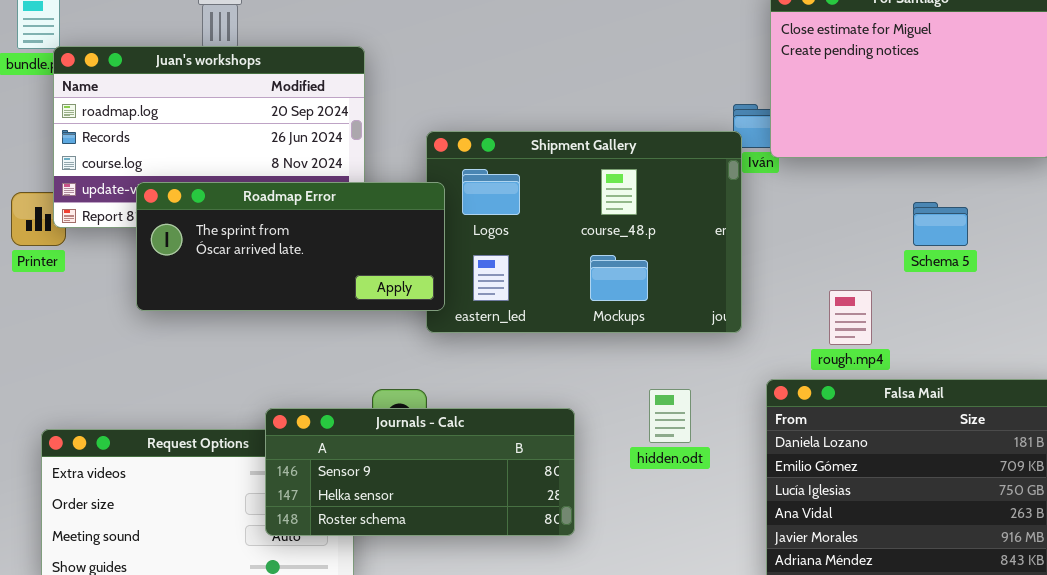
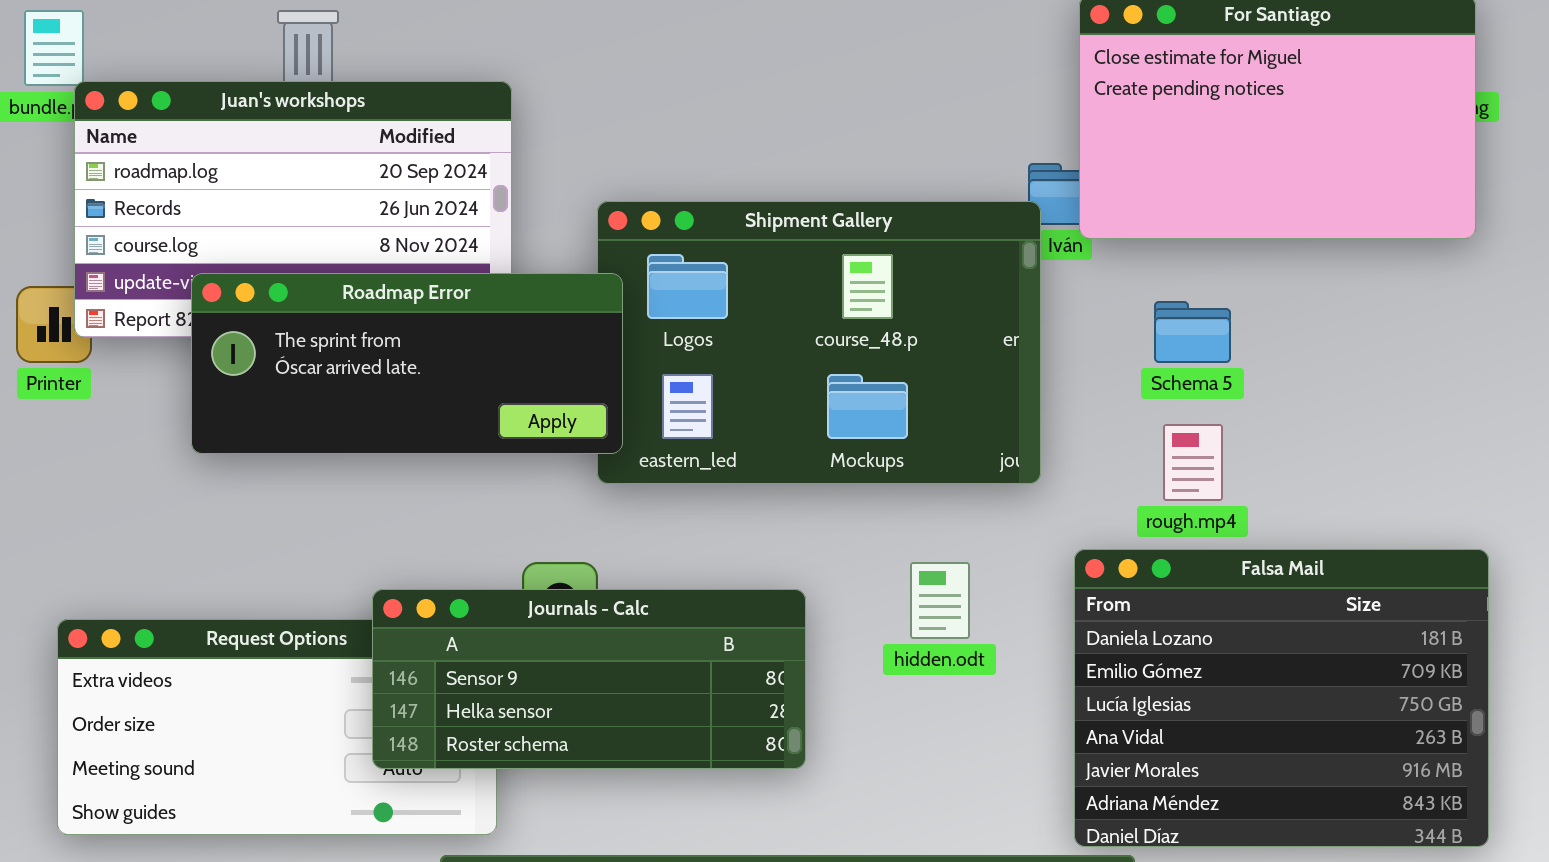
Schema 5: [913,202,968,246] -> [1154,301,1231,363], moved

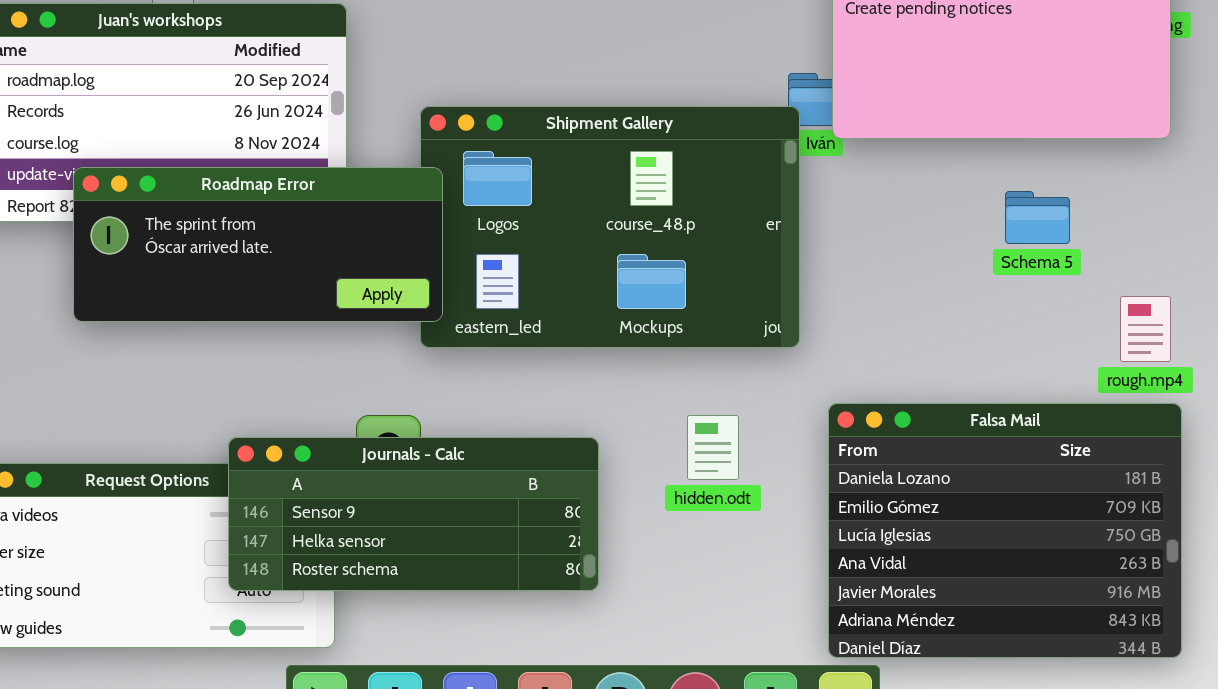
Schema 5: [1154,301,1231,363] -> [1005,191,1070,244], moved
rough.mp4: [1163,424,1223,501] -> [1120,296,1171,362], moved

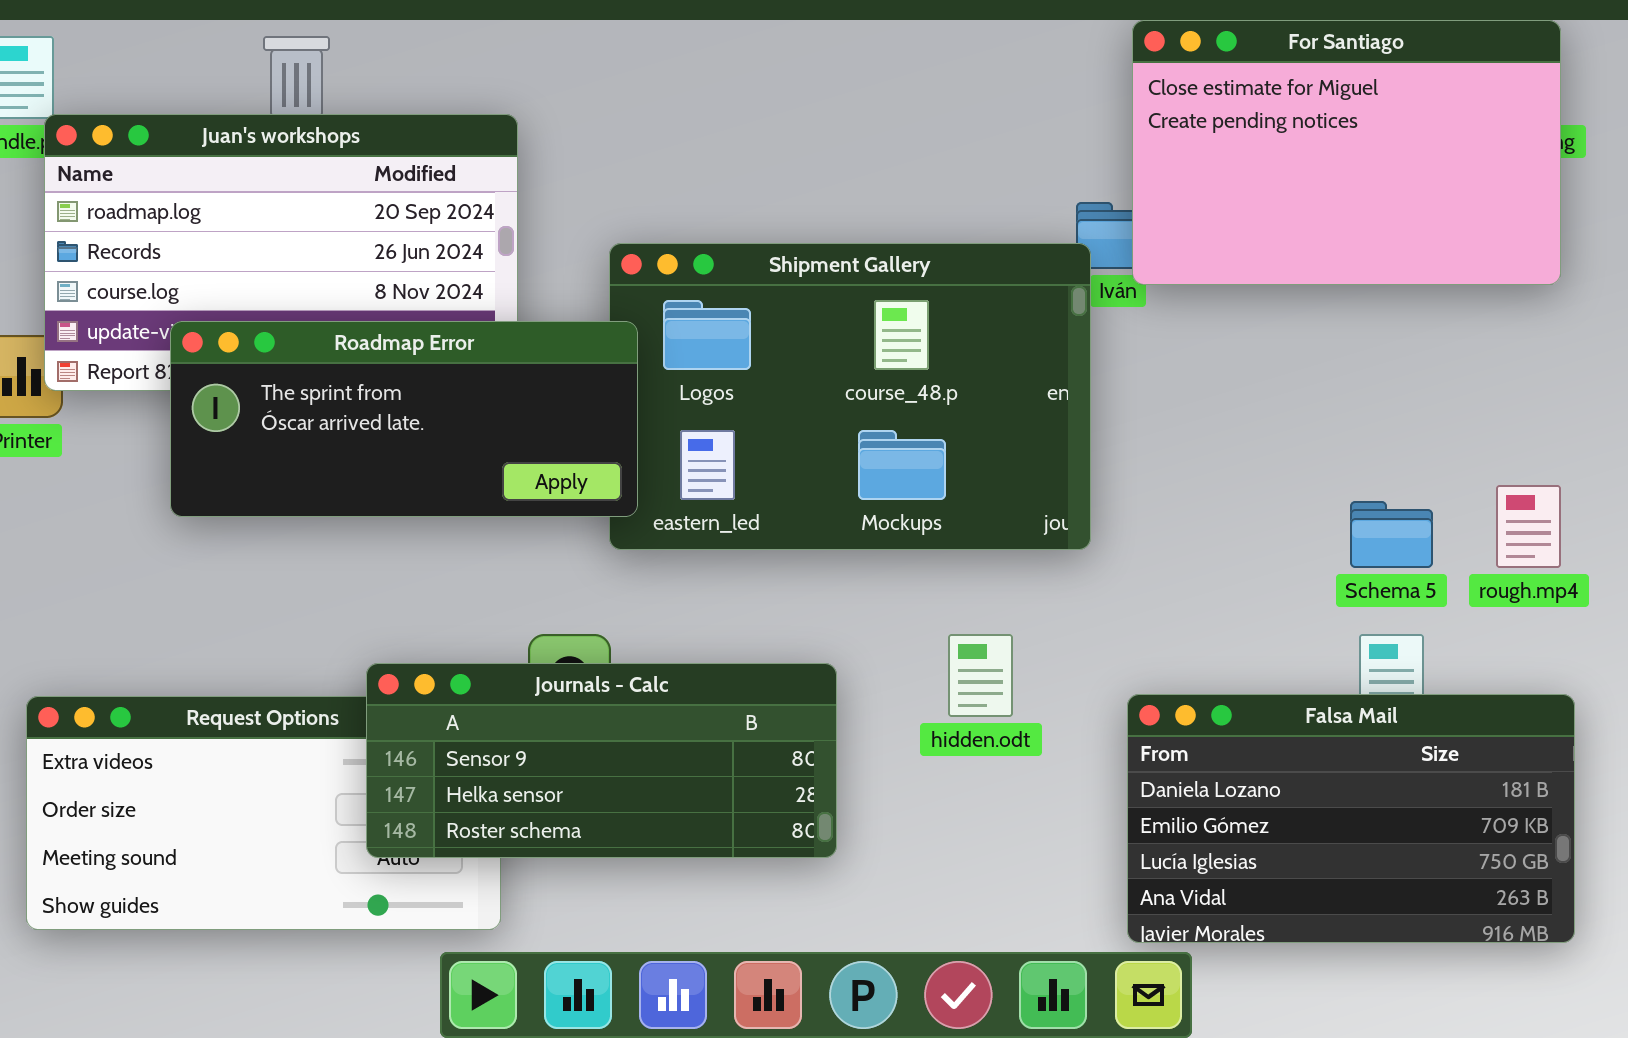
Schema 5: [1005,191,1070,244] -> [1350,501,1433,568], moved
Falsa Mail: [828,403,1182,658] -> [1127,694,1575,943], resized

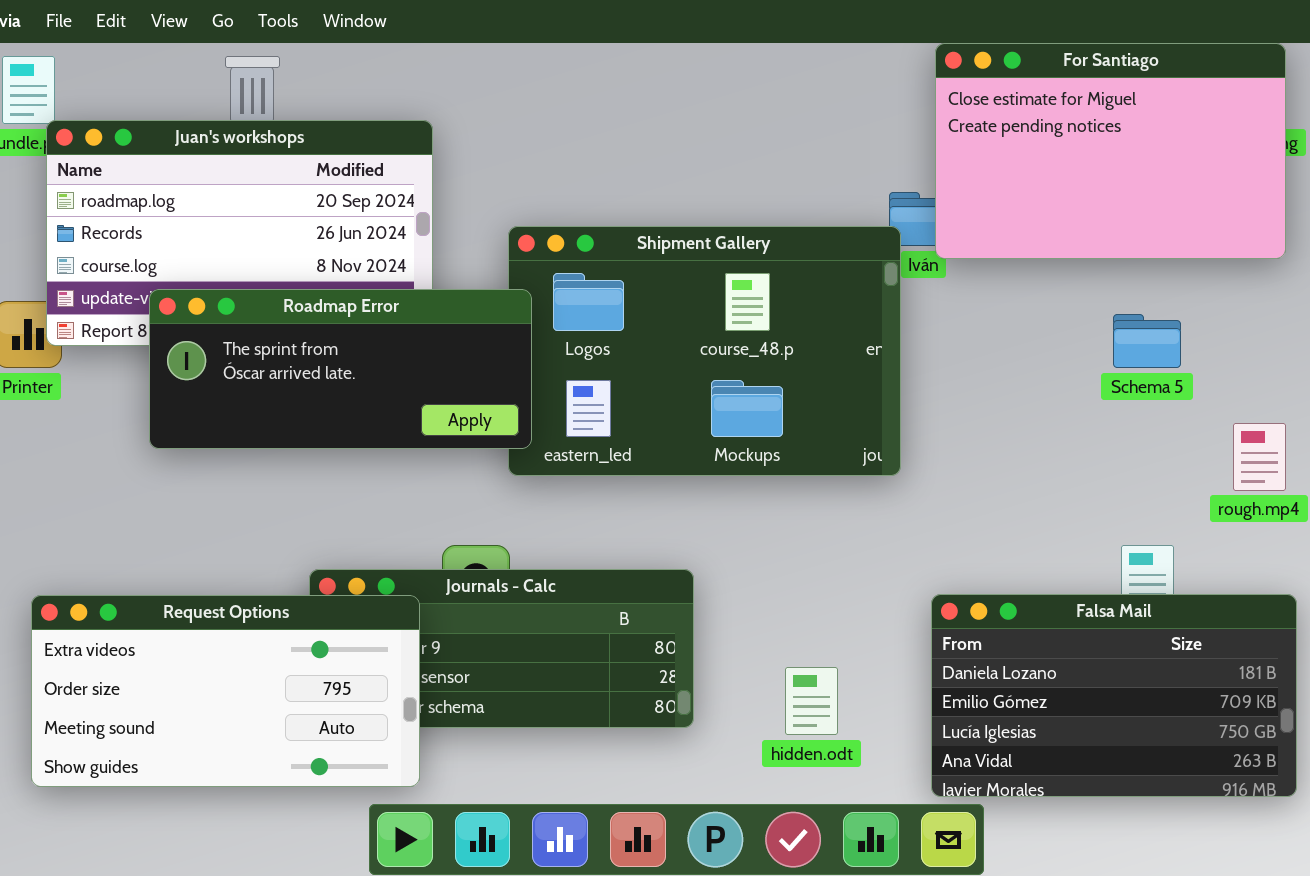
Schema 5: [1350,501,1433,568] -> [1113,314,1181,368], moved
hidden.odt: [948,634,1013,717] -> [785,667,838,735], moved
Request Options: [26,696,501,930] -> [31,595,420,787], raised

